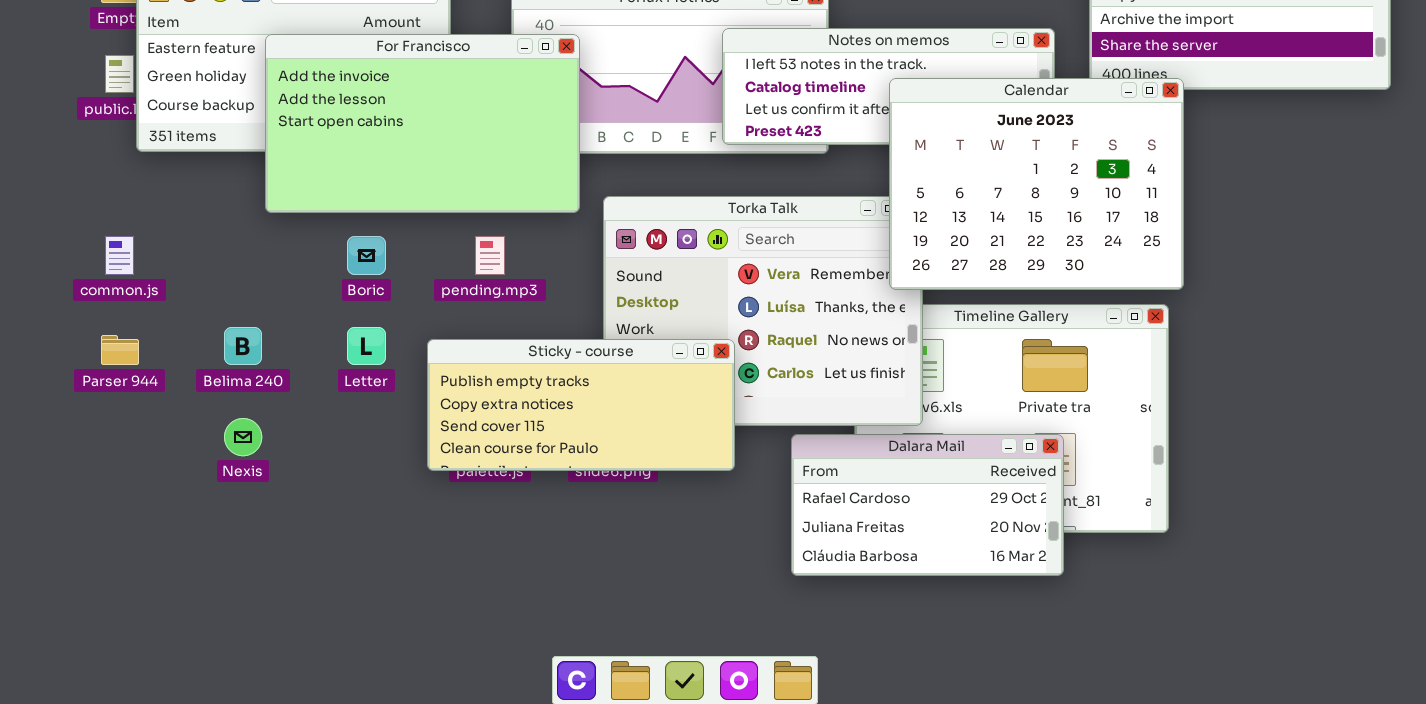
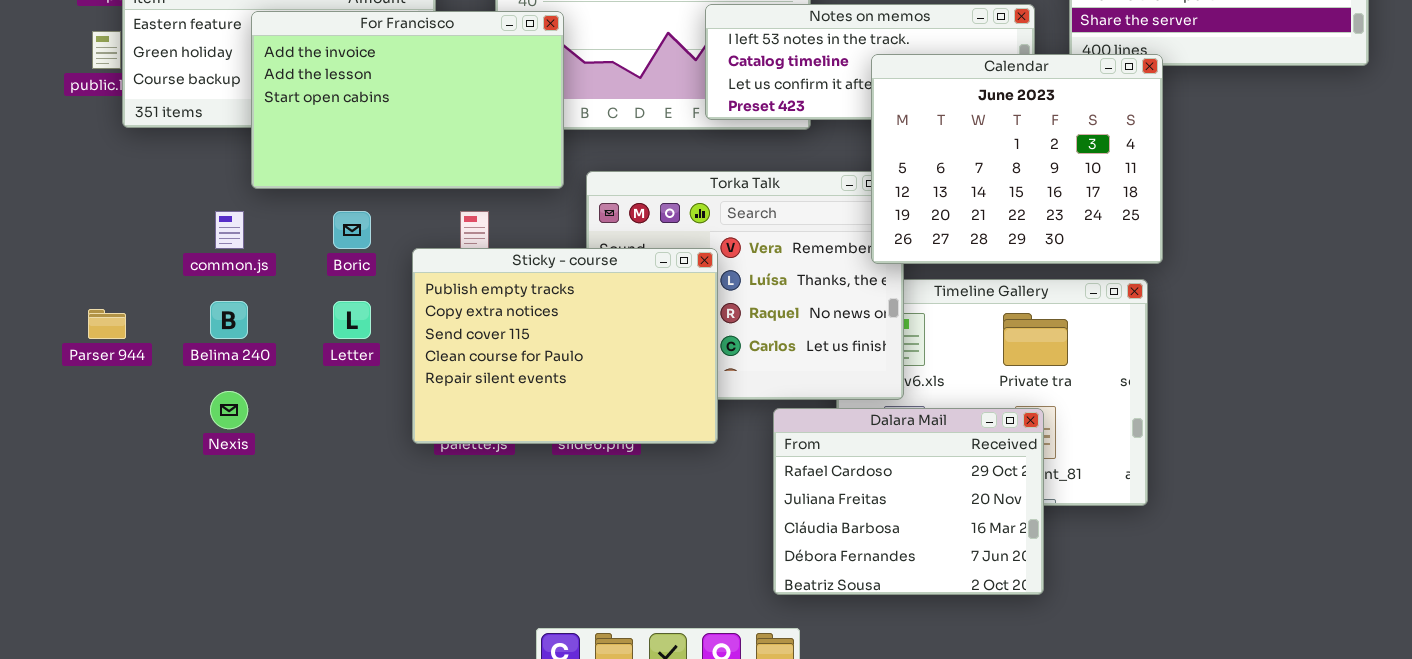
common.js: [105,236,134,275] -> [215,211,244,249], moved
Sticky - course: [427,339,735,471] -> [412,248,718,444], resized
Dalara Mail: [791,434,1064,576] -> [773,408,1044,595], resized

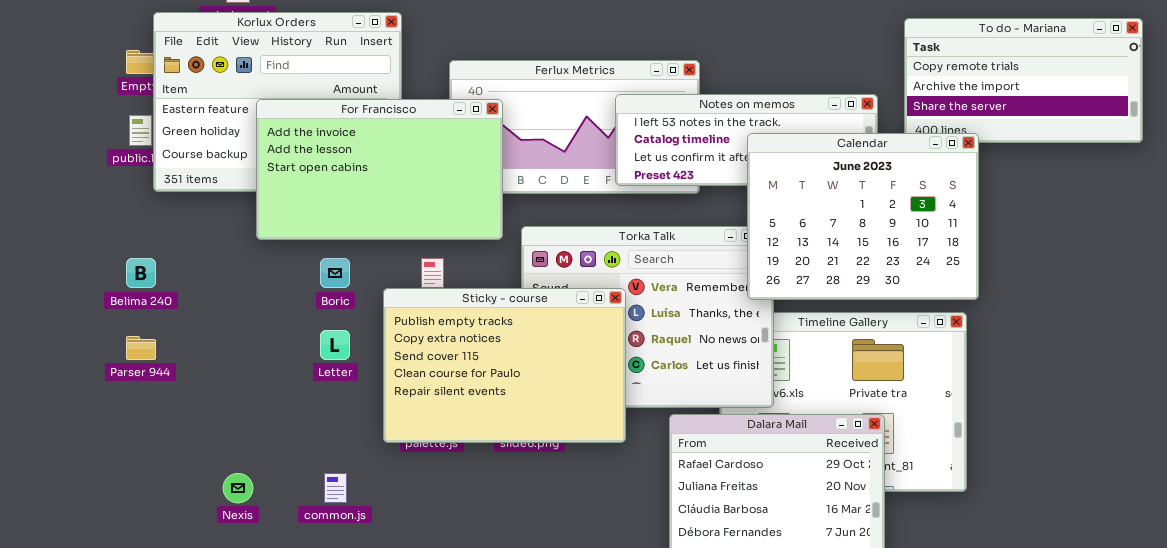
common.js: [215,211,244,249] -> [324,473,347,503], moved
Belima 240: [210,301,248,339] -> [126,258,156,288], moved
Nexis: [210,391,248,429] -> [223,473,253,503], moved

